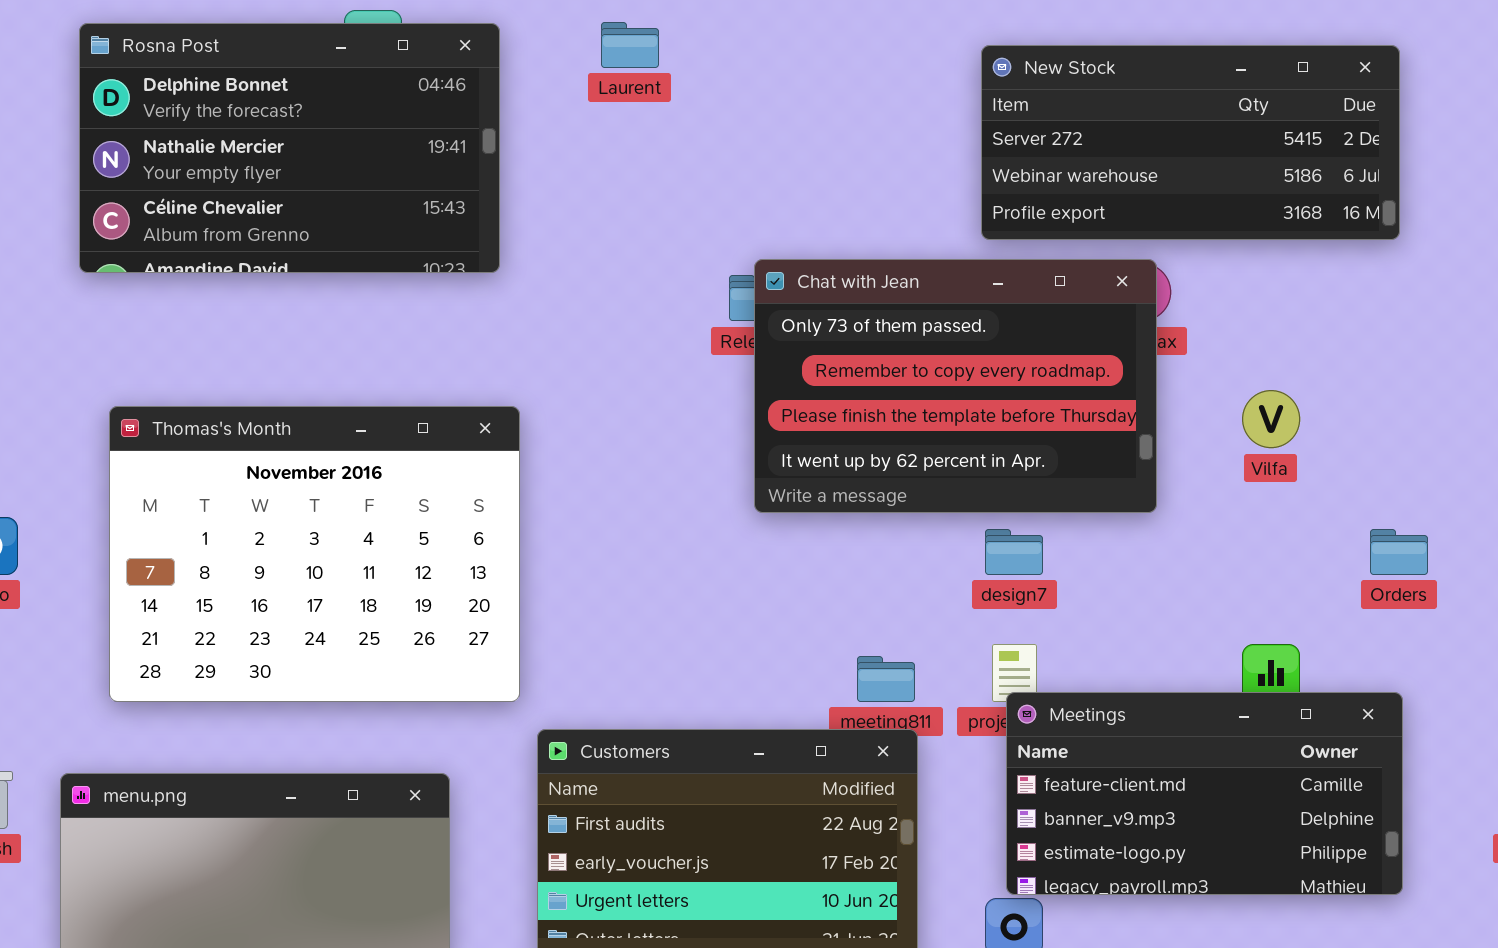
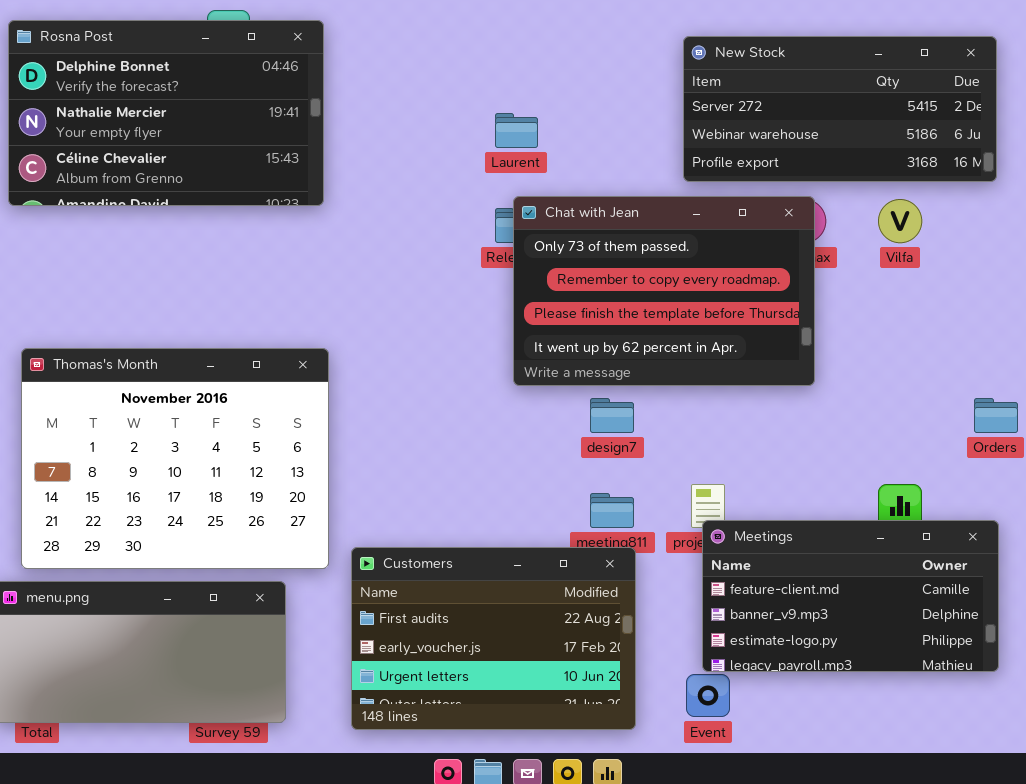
Laurent: [601,22,659,68] -> [495,113,538,148], moved
Vilfa: [1242,390,1300,448] -> [878,199,922,243], moved
Thomas's Month: [109,406,520,702] -> [21,348,329,569], moved
design7: [985,529,1043,575] -> [590,398,634,433], moved

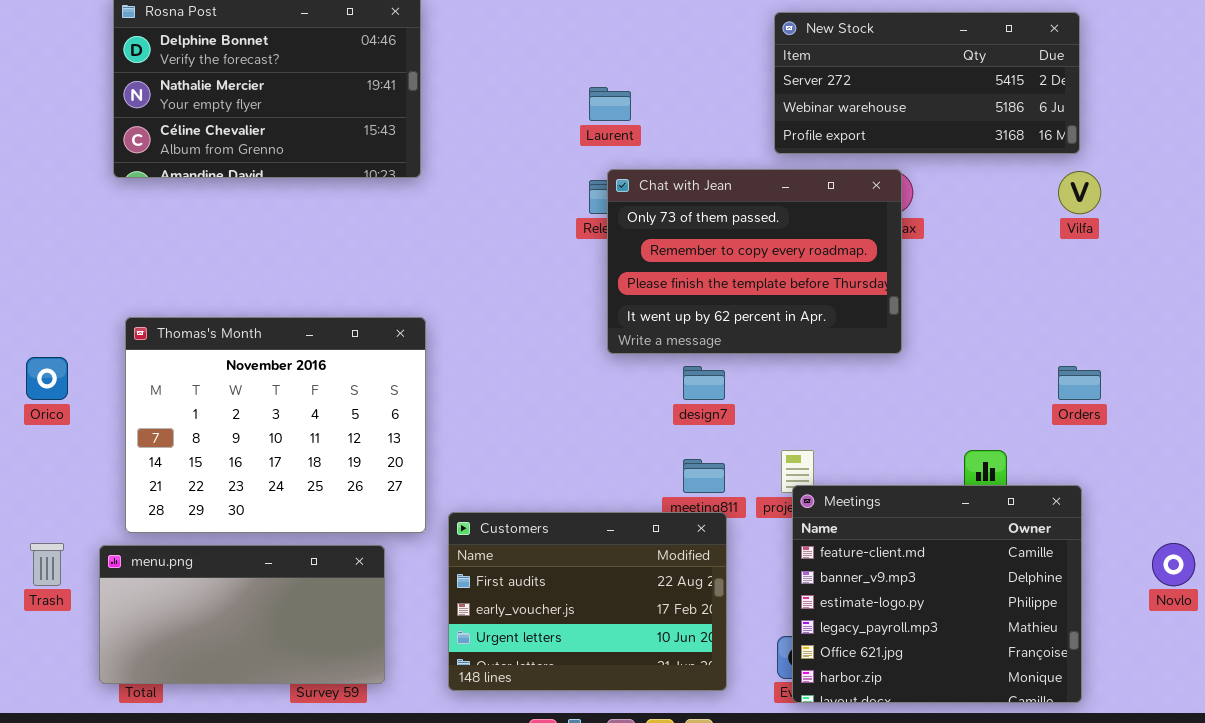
Vilfa: [878,199,922,243] -> [1058,171,1101,214], moved
Meetings: [702,520,999,672] -> [792,485,1082,703], resized

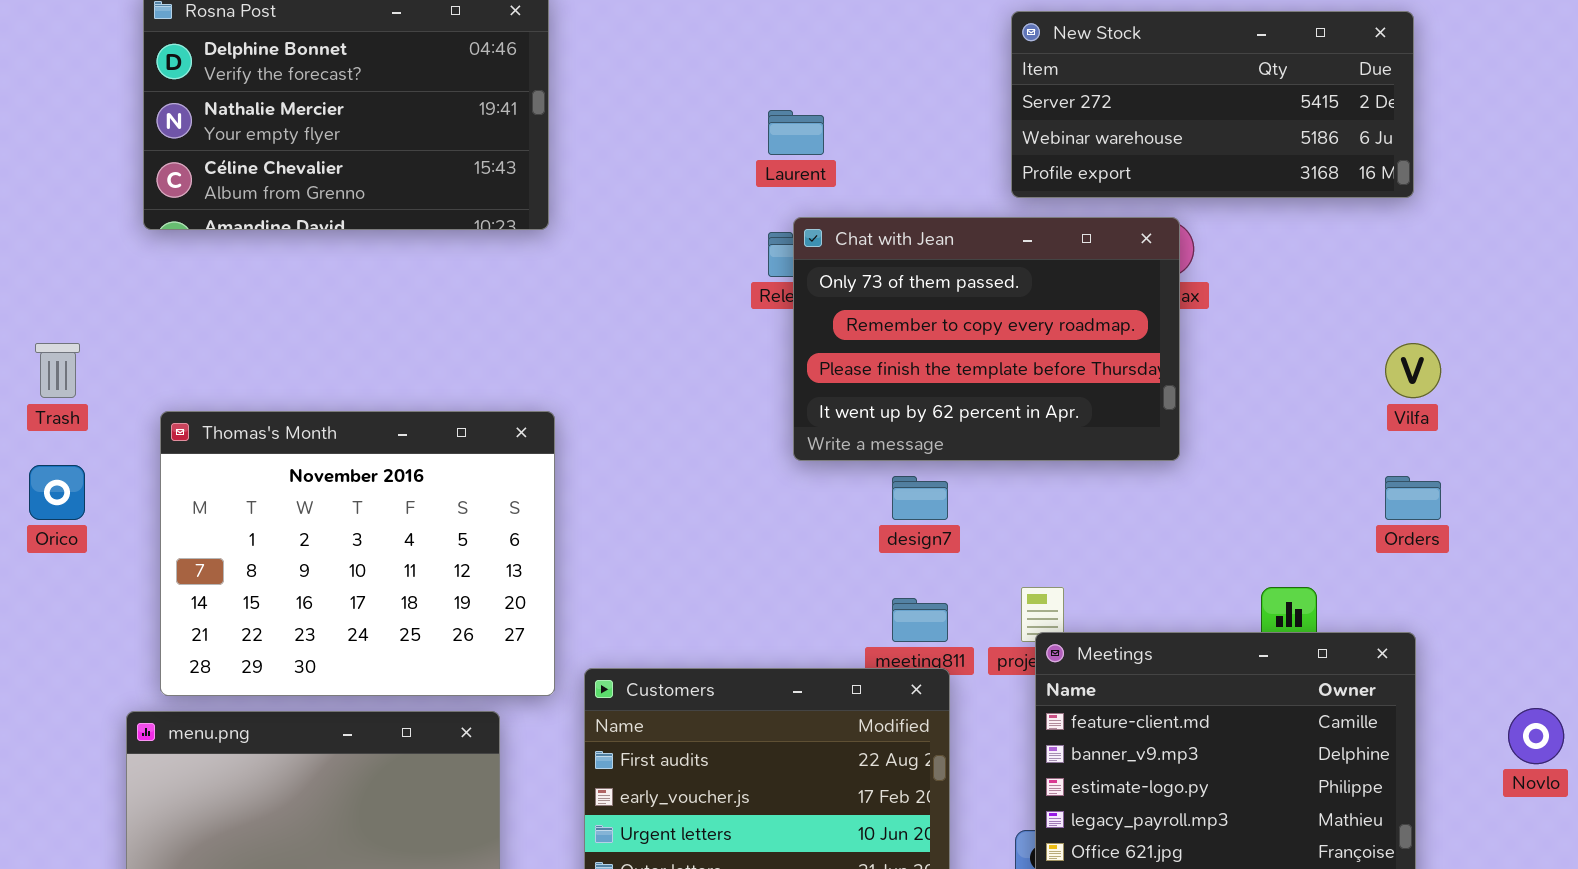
Vilfa: [1058,171,1101,214] -> [1385,343,1441,398], moved
Trash: [30,543,64,586] -> [35,343,80,398], moved

